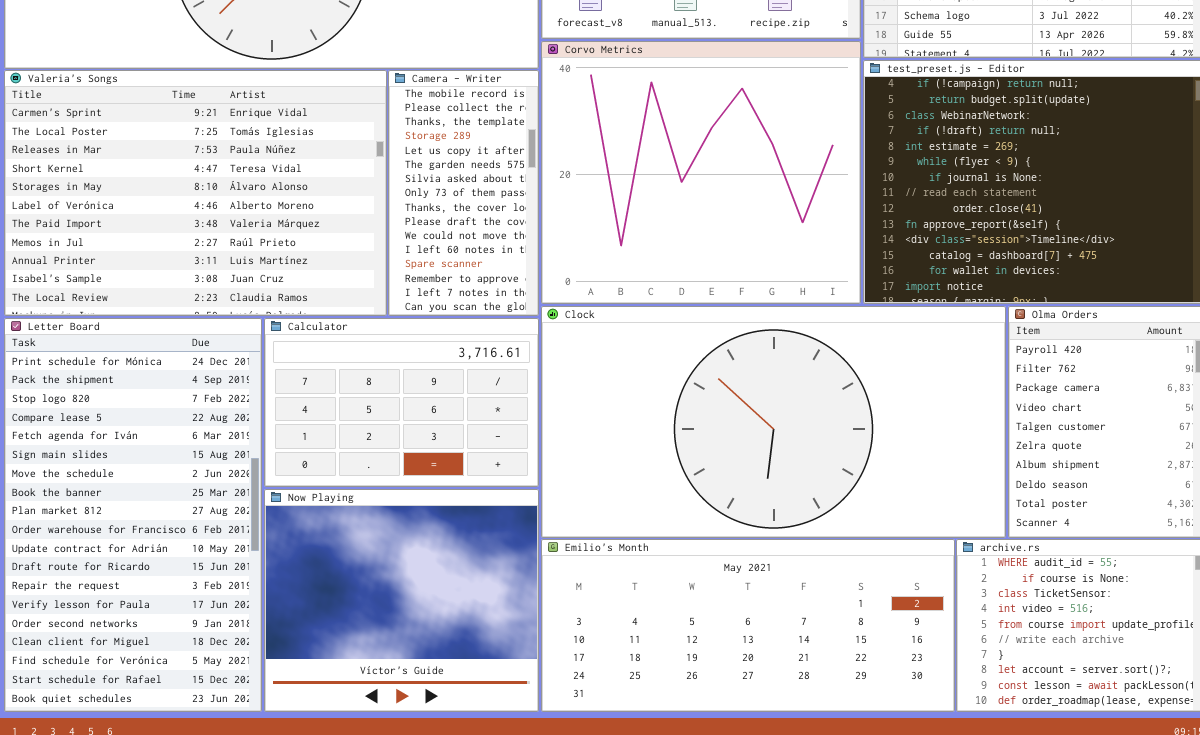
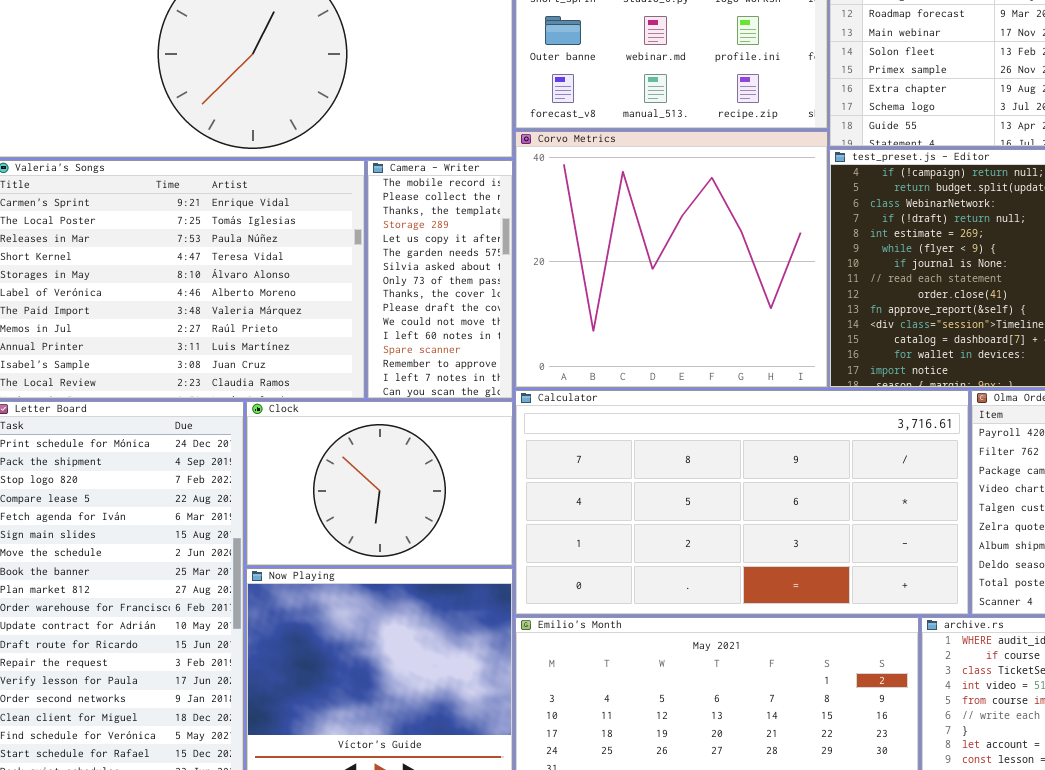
Clock: [541,306,1006,538] -> [246,401,513,566], moved, resized
Calculator: [264,318,539,487] -> [515,390,969,615], moved, resized

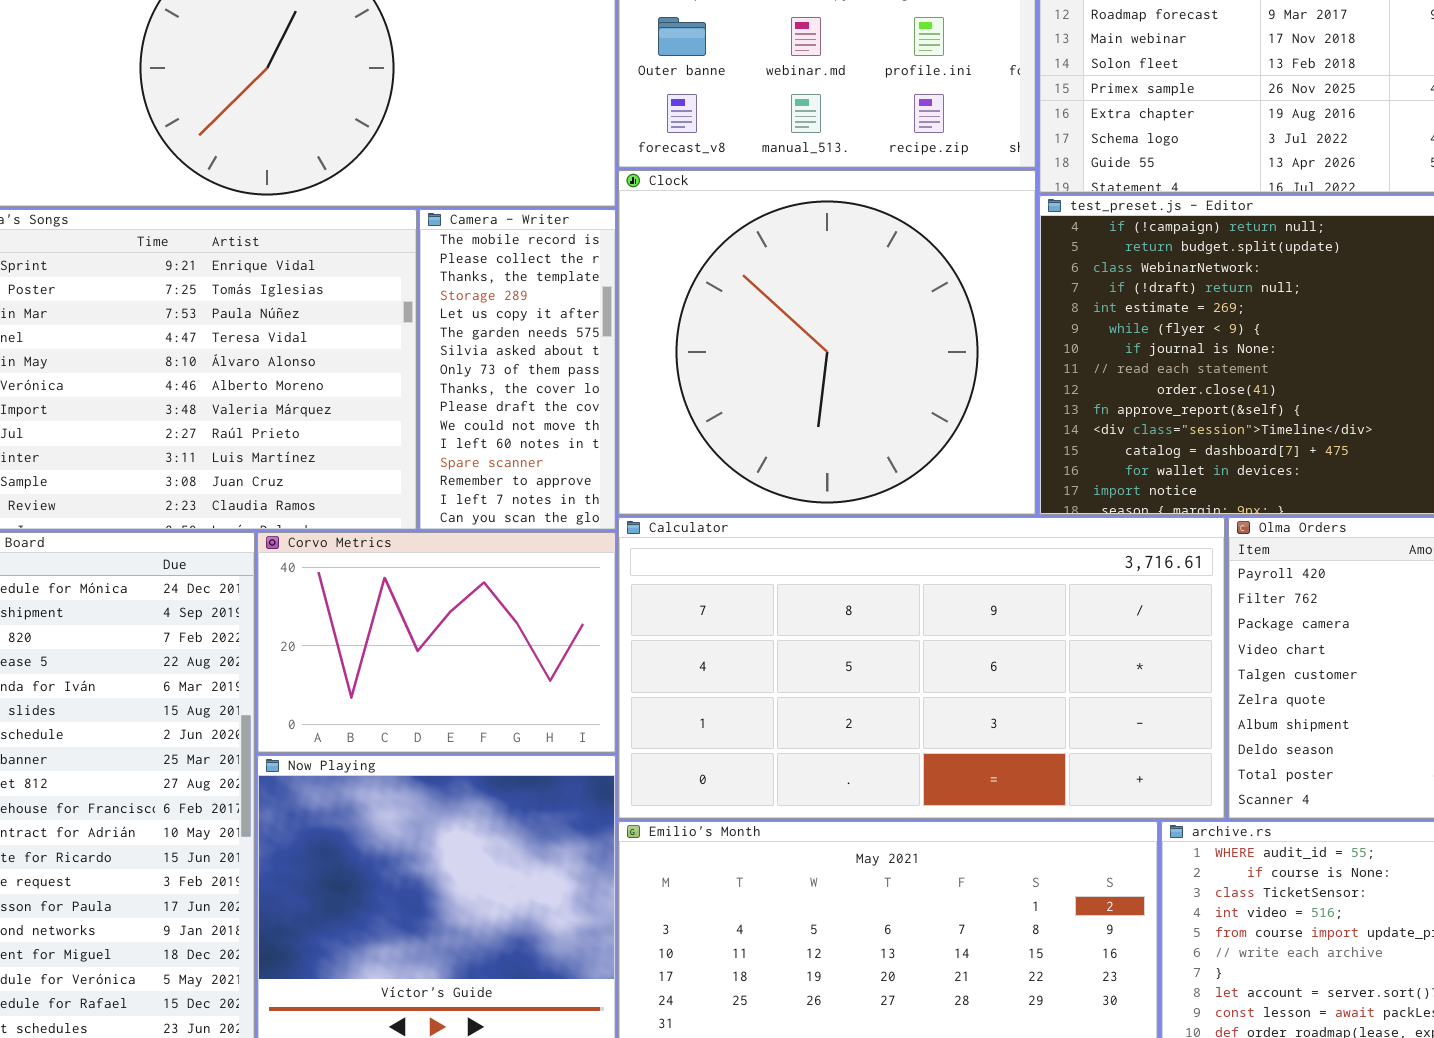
Corvo Metrics: [515,131,828,388] -> [257,532,616,753], moved, resized
Clock: [246,401,513,566] -> [618,170,1036,515], moved, resized

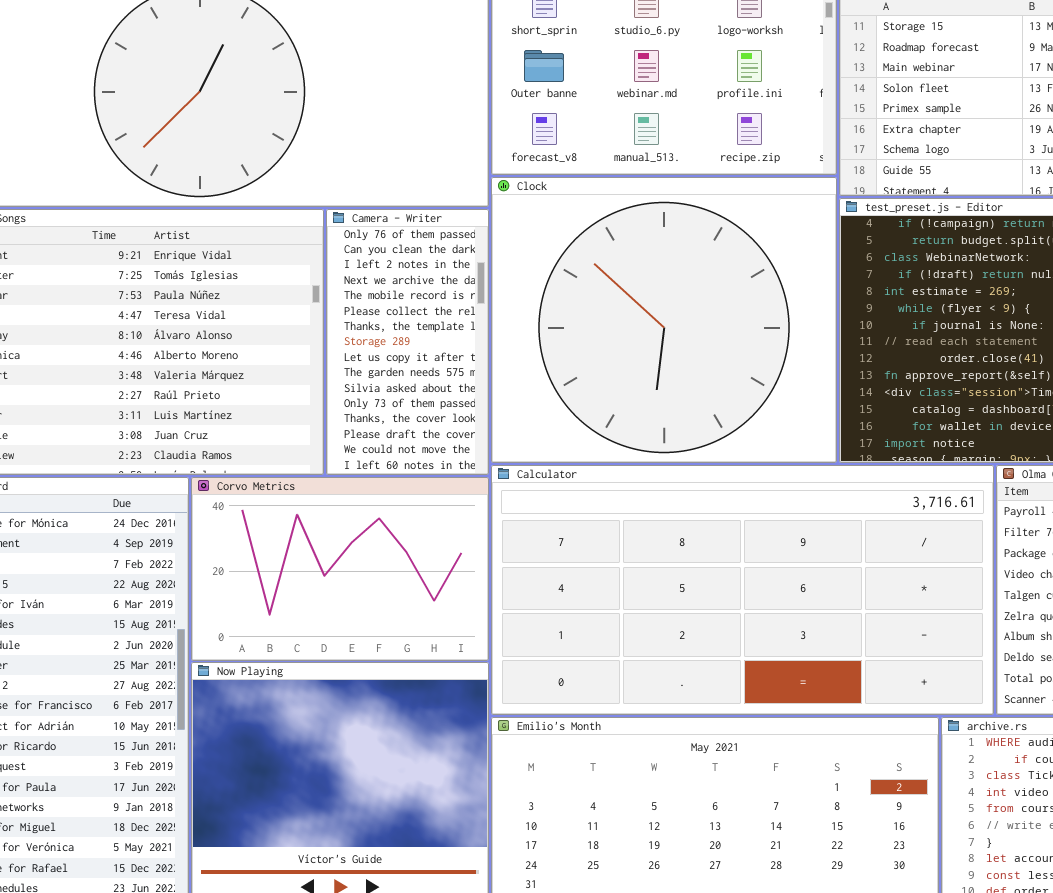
Camera - Writer: [419,209,616,530] -> [326,209,489,475], scrolled up 4 rows

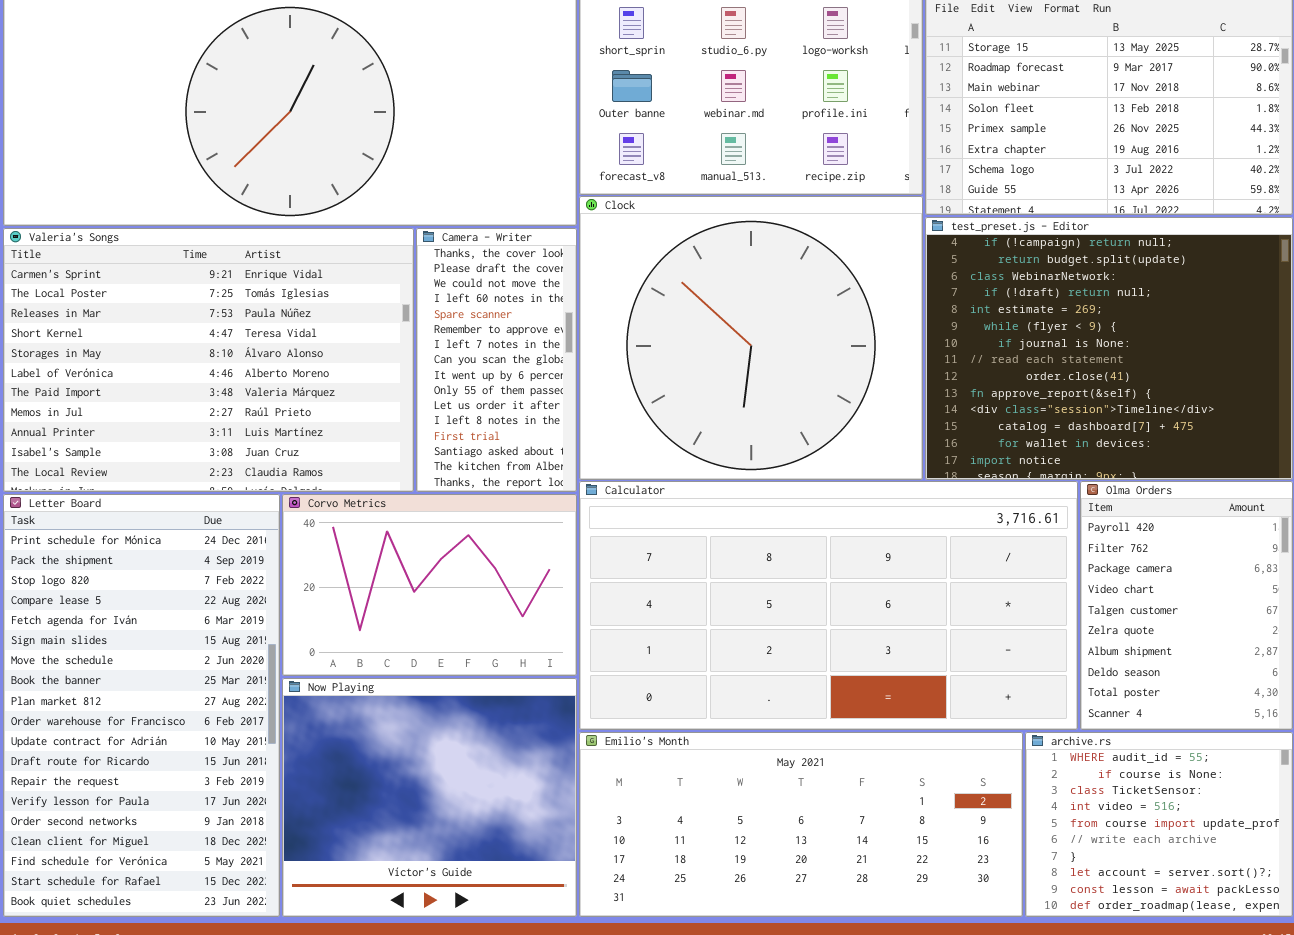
Camera - Writer: [326,209,489,475] -> [416,228,577,492], scrolled down 12 rows

